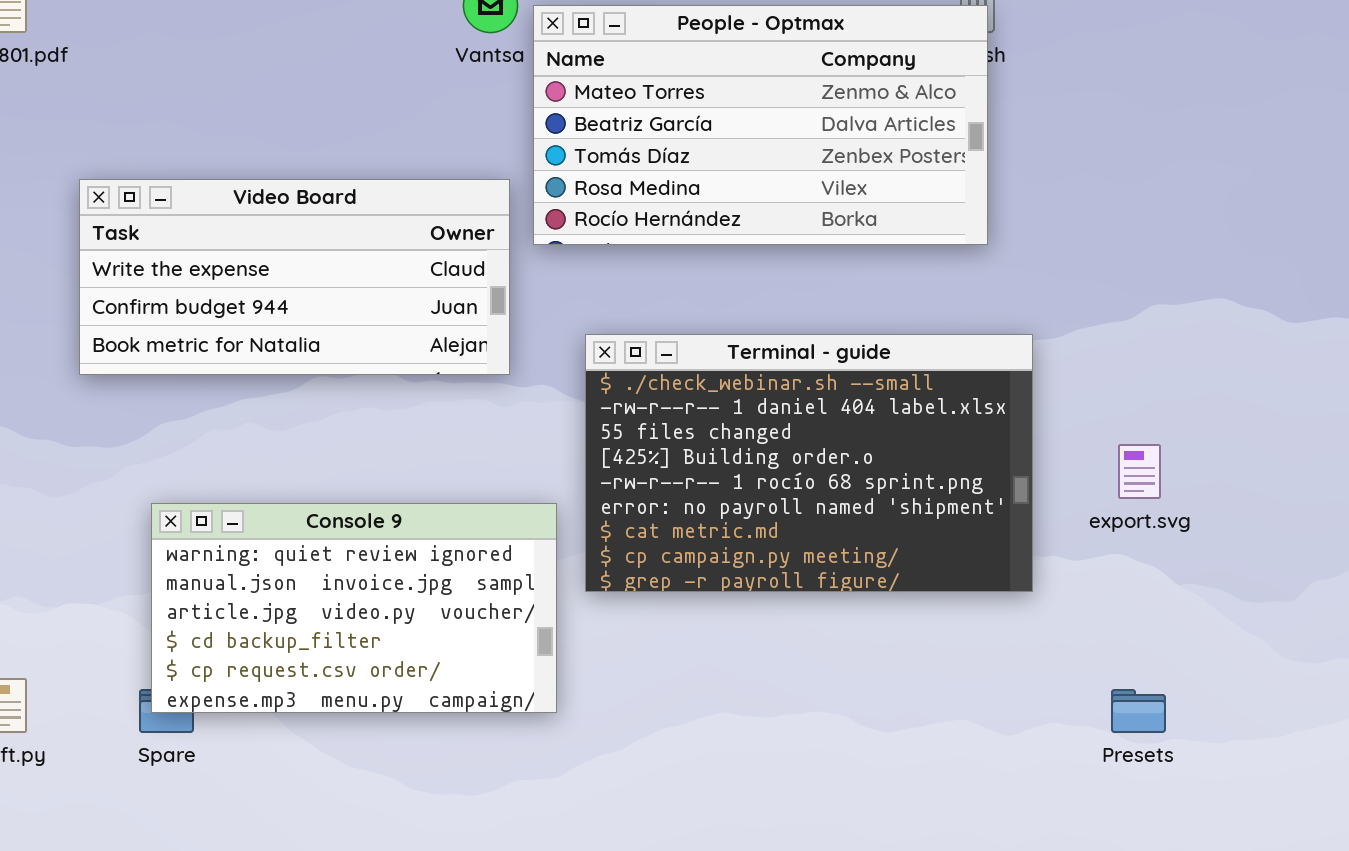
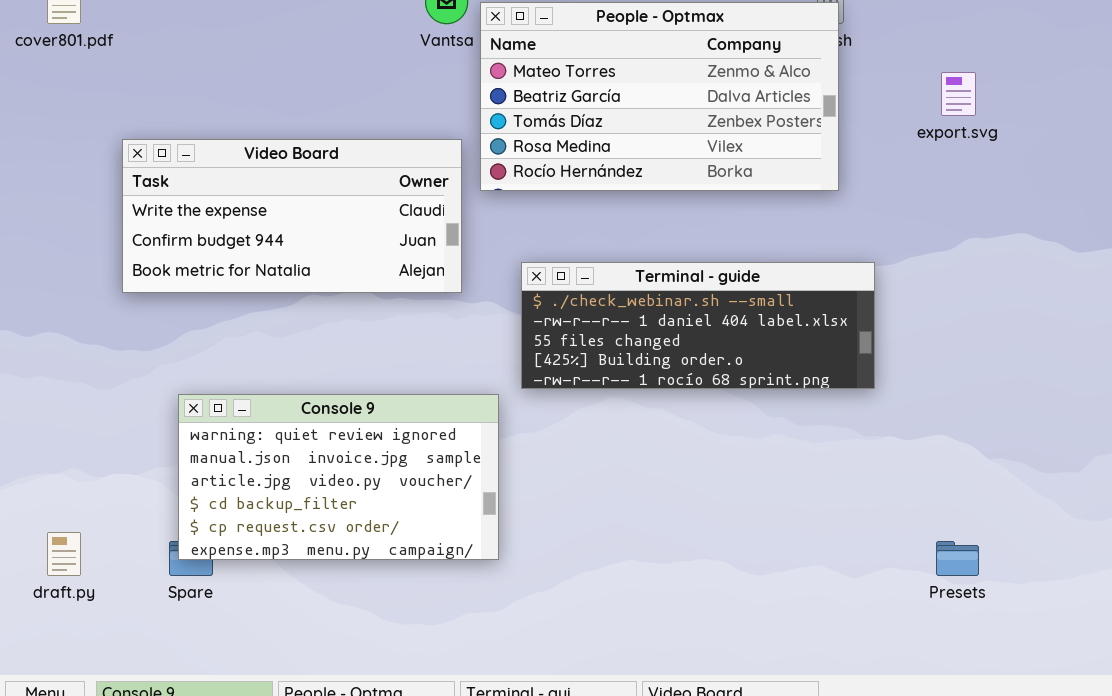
Terminal - guide: [585,334,1033,592] -> [521,262,875,389], resized
export.svg: [1118,444,1161,499] -> [941,72,976,116], moved

